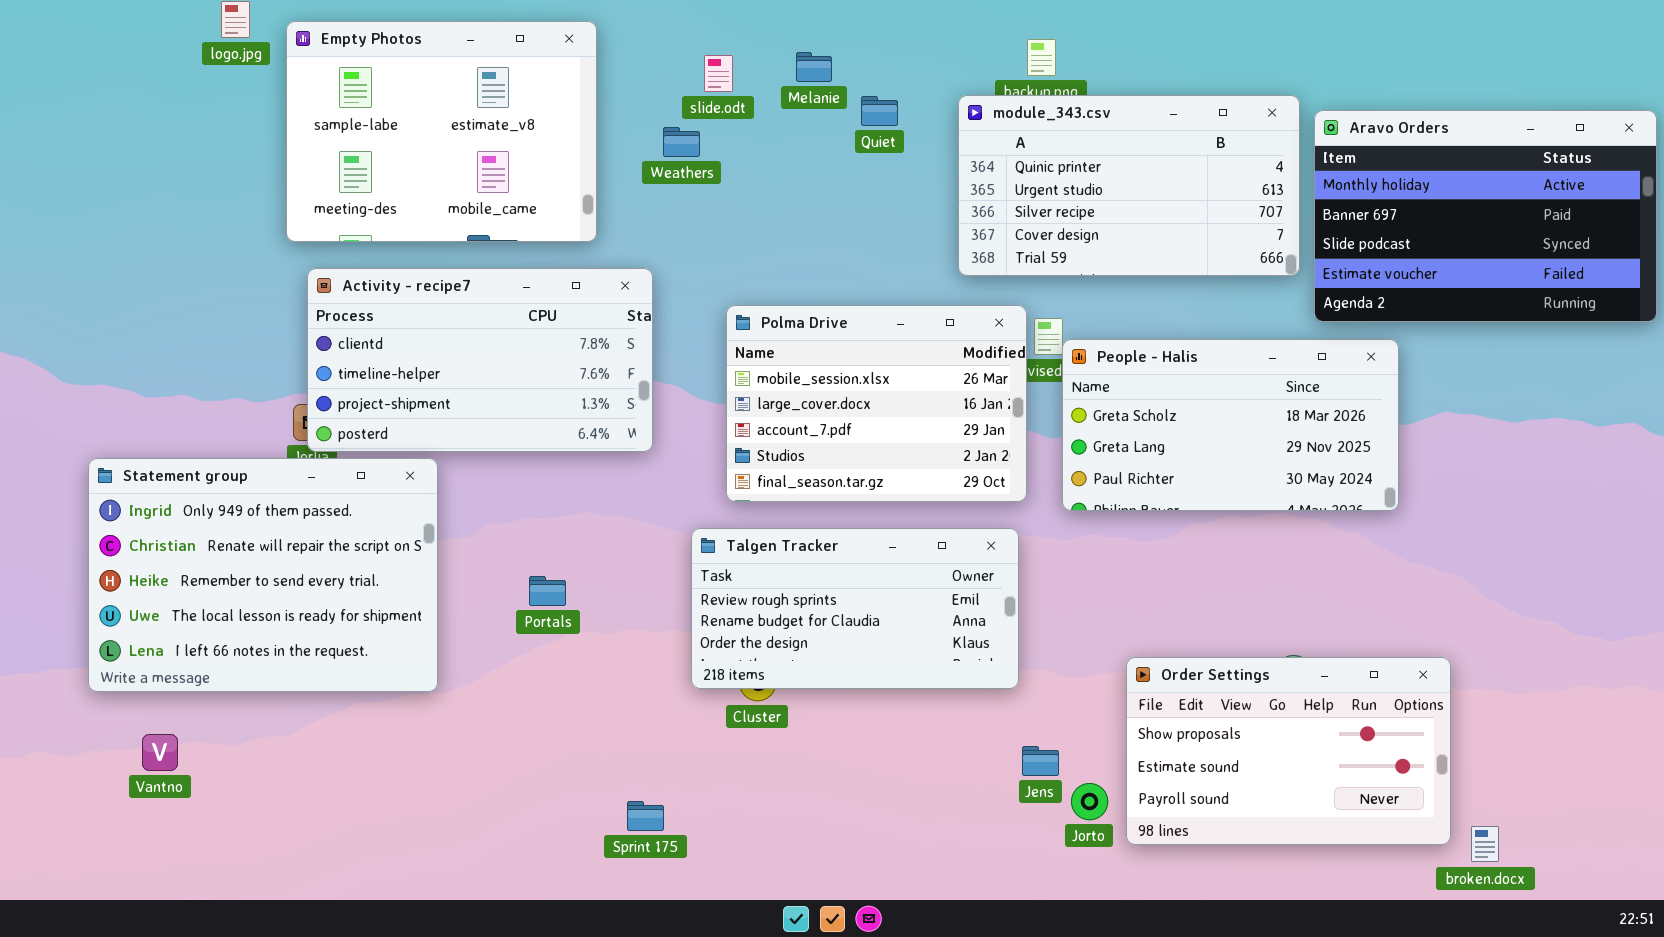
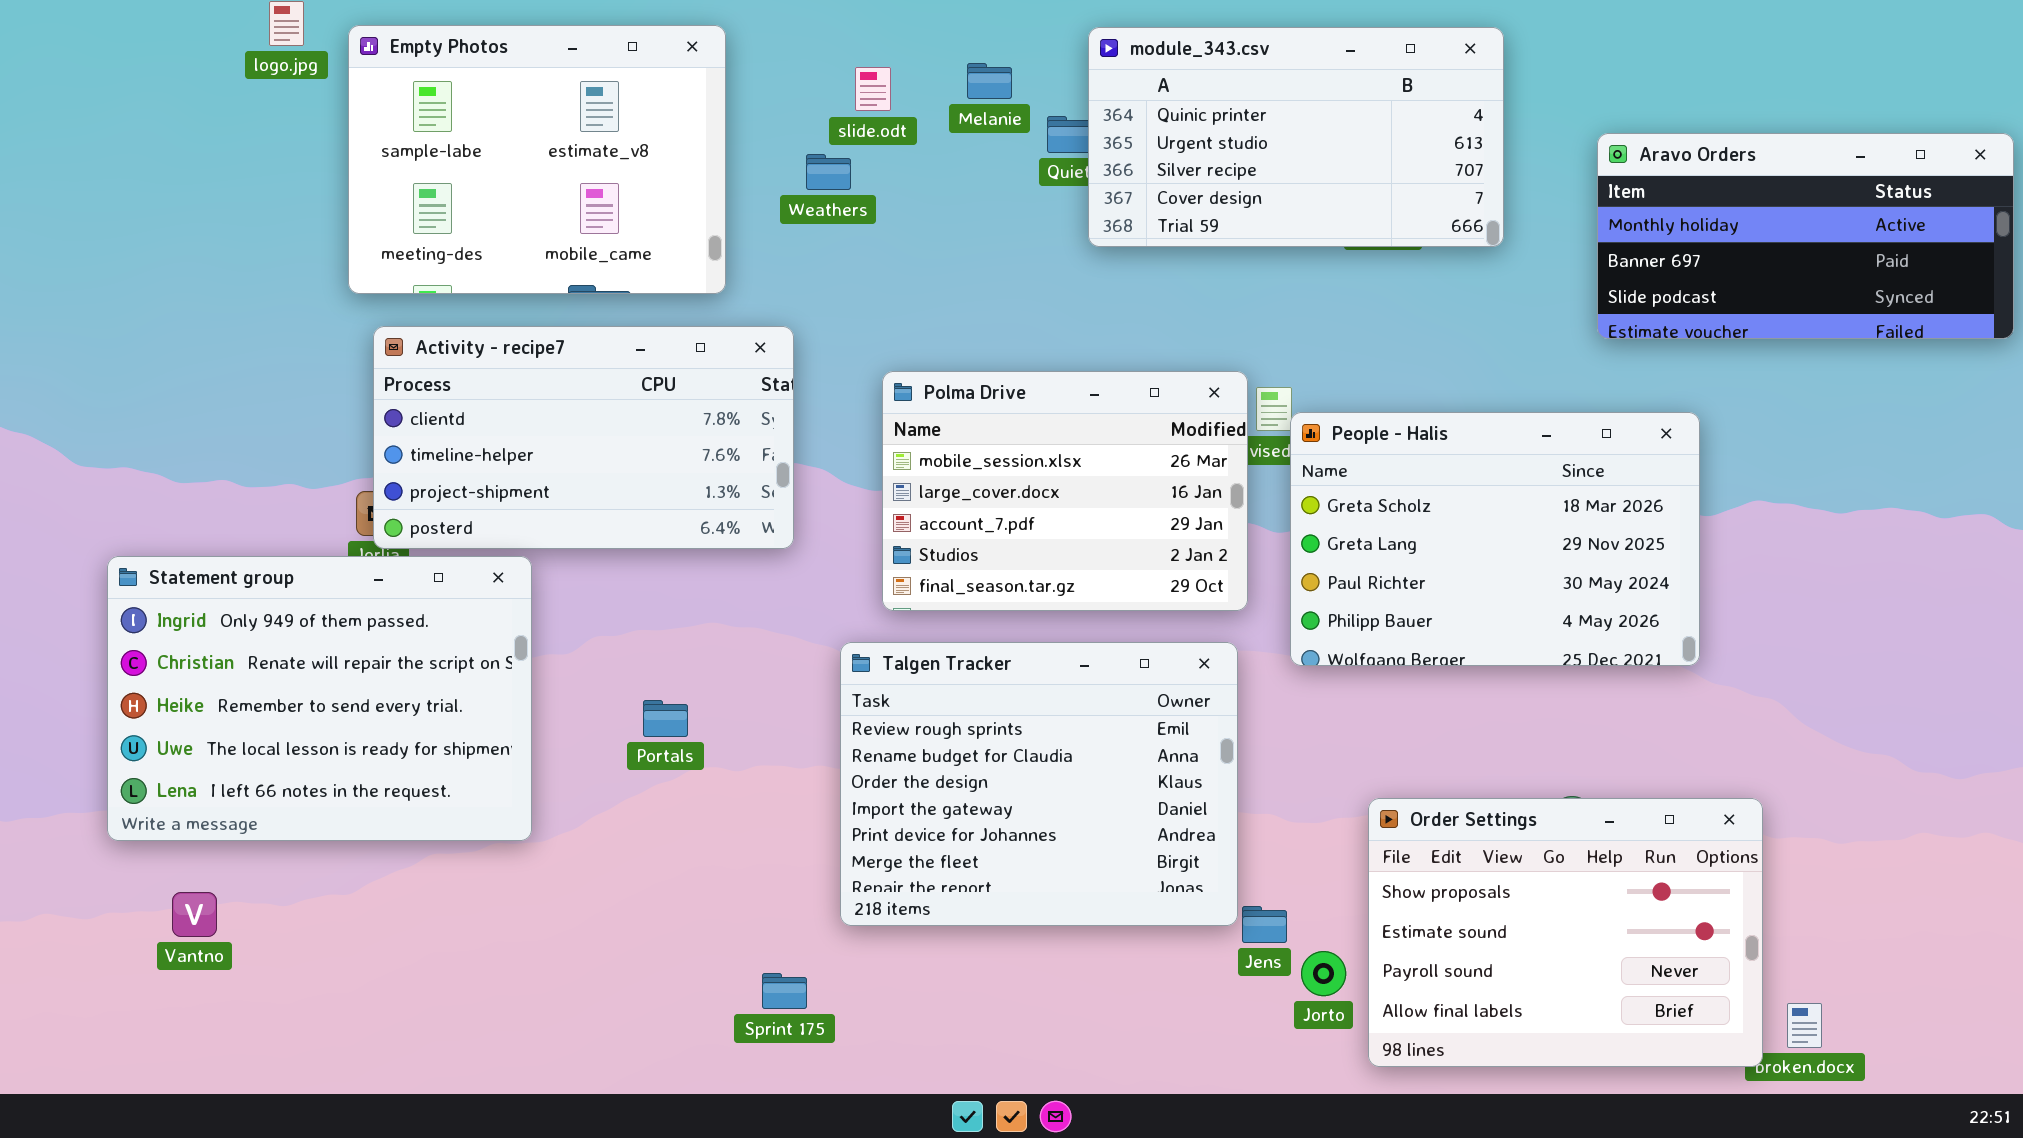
module_343.csv: [958,95,1300,276] -> [1088,27,1504,247], moved
Aravo Orders: [1314,110,1657,322] -> [1597,133,2014,339], resized
People - Halis: [1062,339,1399,511] -> [1290,412,1700,666], resized
Talgen Tracker: [691,528,1019,689] -> [840,642,1238,926], resized
Order Settings: [1126,657,1451,845] -> [1368,798,1763,1067], resized

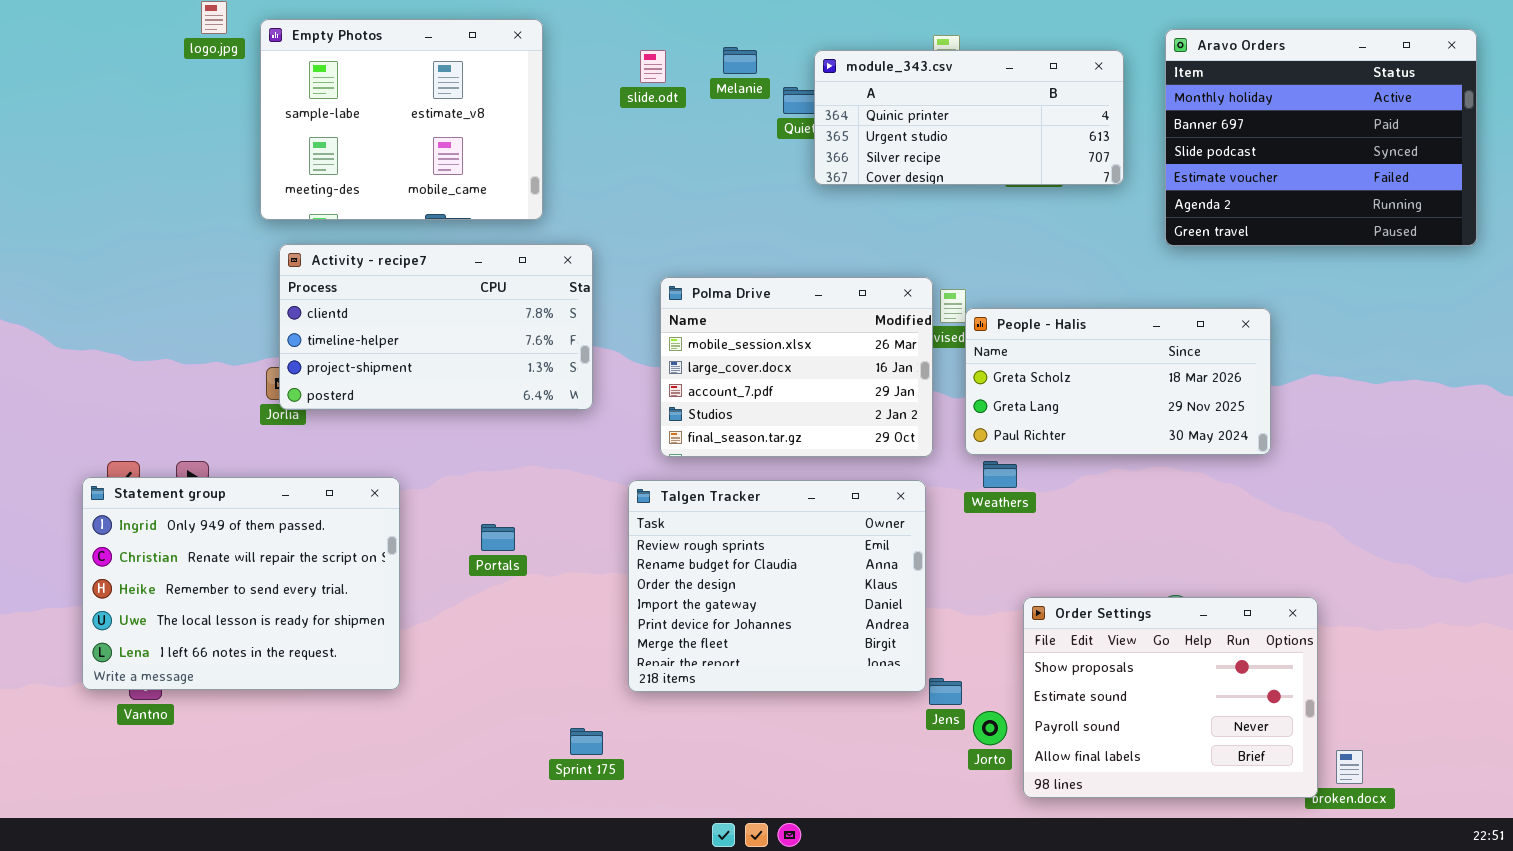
module_343.csv: [1088,27,1504,247] -> [814,50,1124,185], resized
Aravo Orders: [1597,133,2014,339] -> [1165,29,1477,246], moved, resized
Weathers: [806,154,851,190] -> [983,461,1017,488], moved
People - Halis: [1290,412,1700,666] -> [965,308,1271,455], resized
Statement group: [107,556,532,841] -> [82,477,400,690], moved

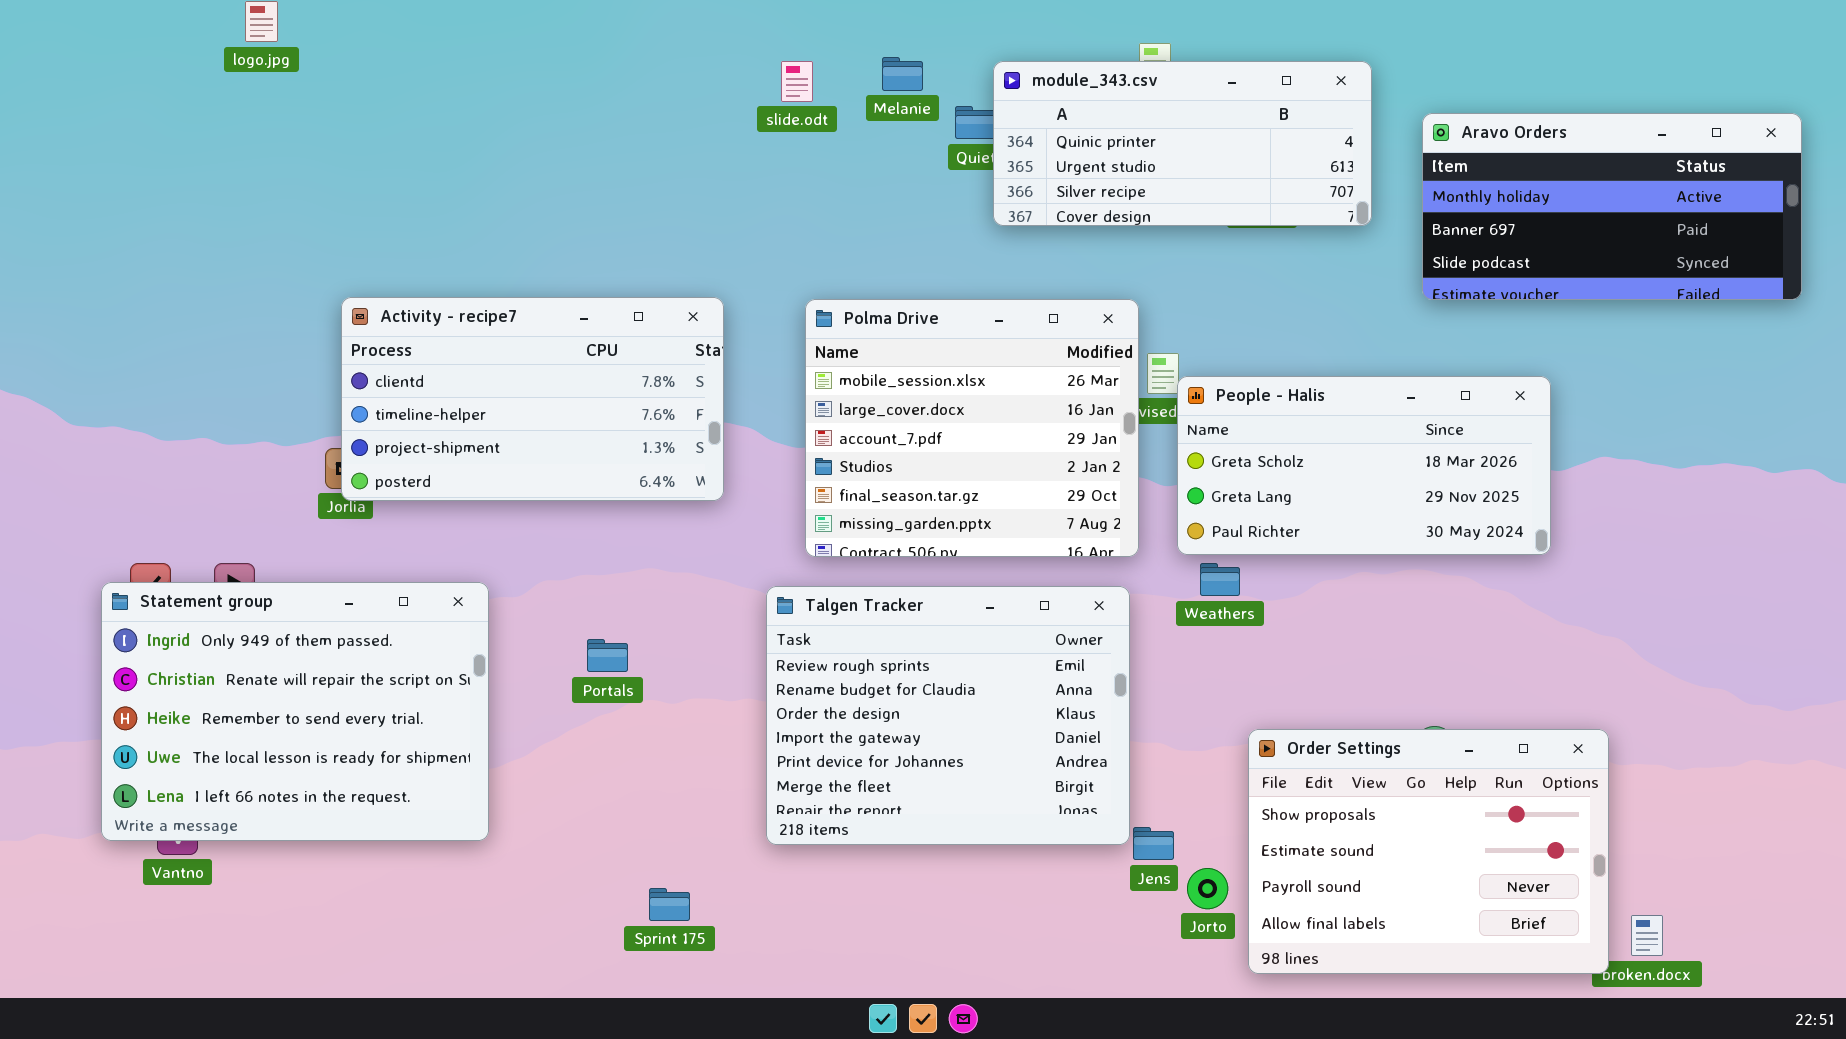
Empty Photos: [260,19,543,220] -> none, closed
Aravo Orders: [1165,29,1477,246] -> [1422,113,1802,300], resized
Polma Drive: [660,277,933,457] -> [805,299,1139,557], resized
Sprint 175: [570,728,603,755] -> [649,888,690,921], moved

